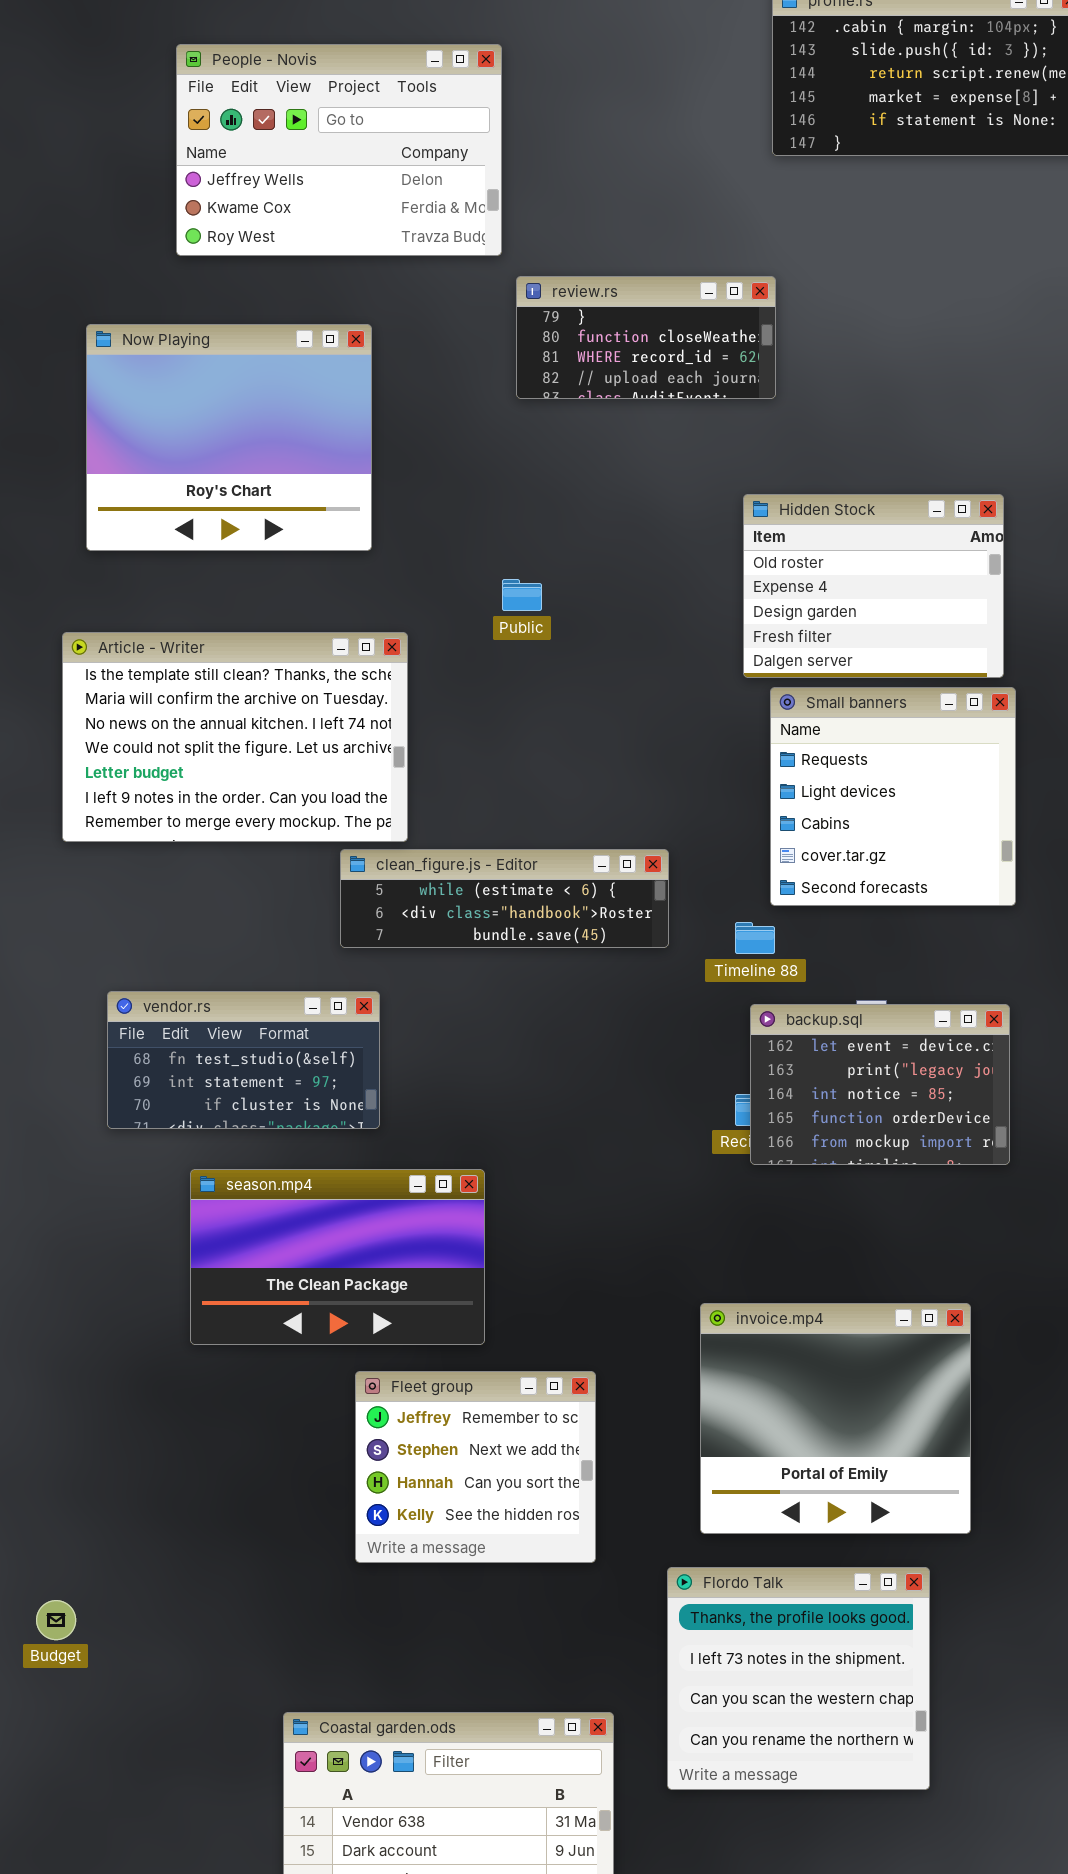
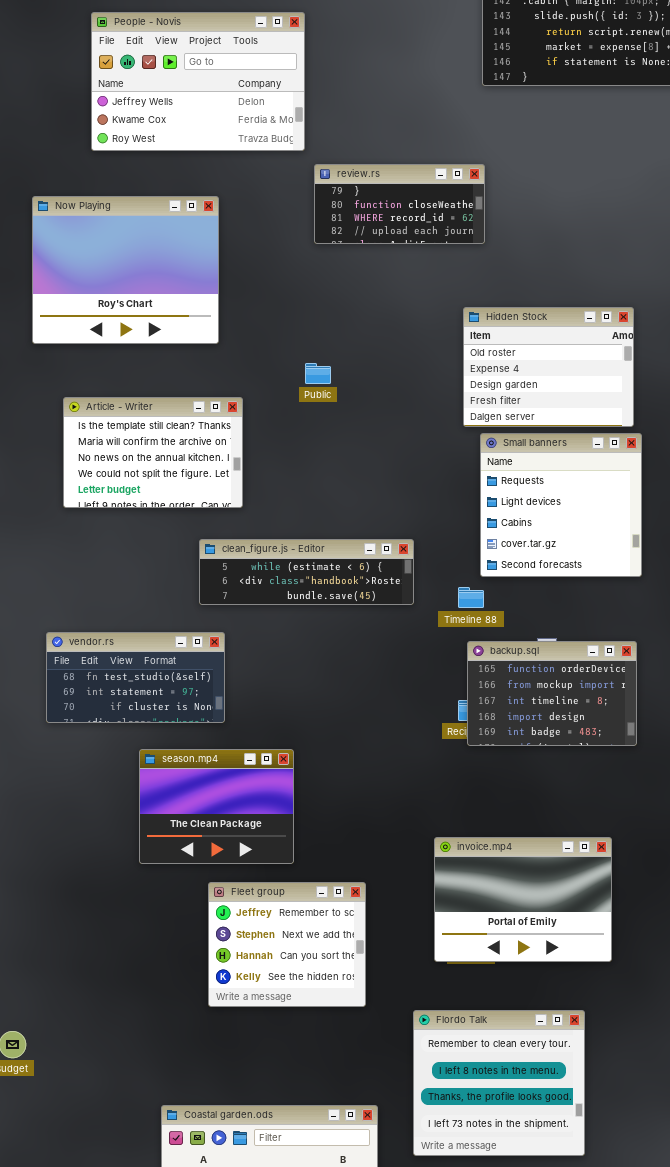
Article - Writer: [62,632,408,842] -> [63,397,243,508], resized
backup.sql: [750,1004,1010,1165] -> [467,641,637,746], scrolled down 3 rows
season.mp4: [190,1169,485,1345] -> [139,749,294,864], resized
invoice.mp4: [700,1303,971,1534] -> [434,837,612,962], resized
Flordo Talk: [667,1567,930,1790] -> [413,1010,585,1156], scrolled up 2 rows

